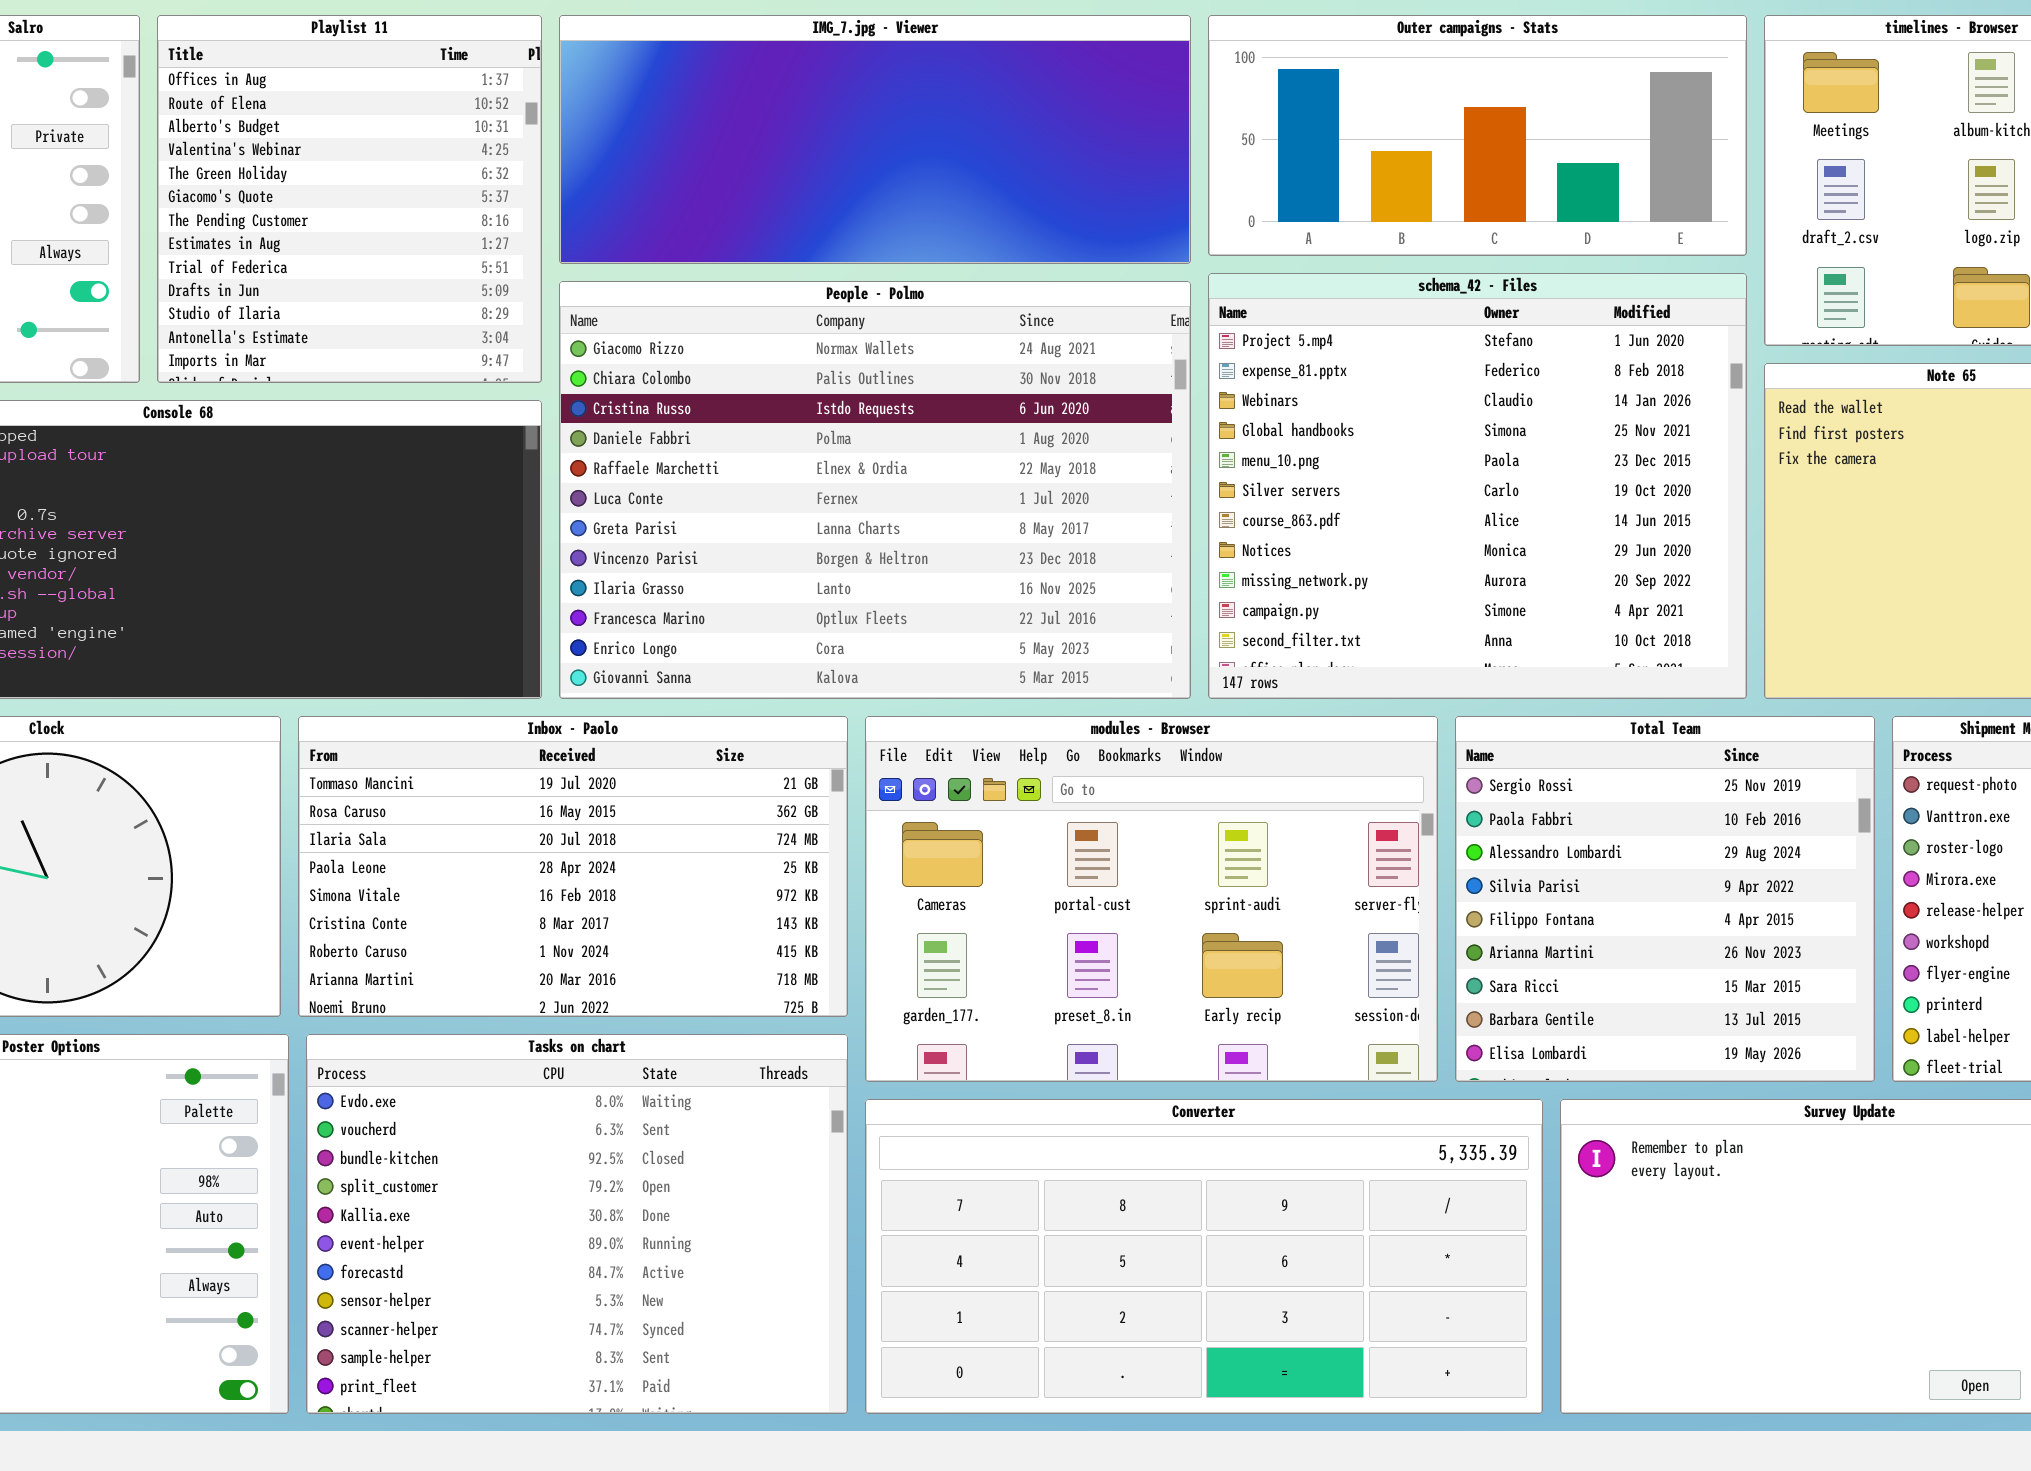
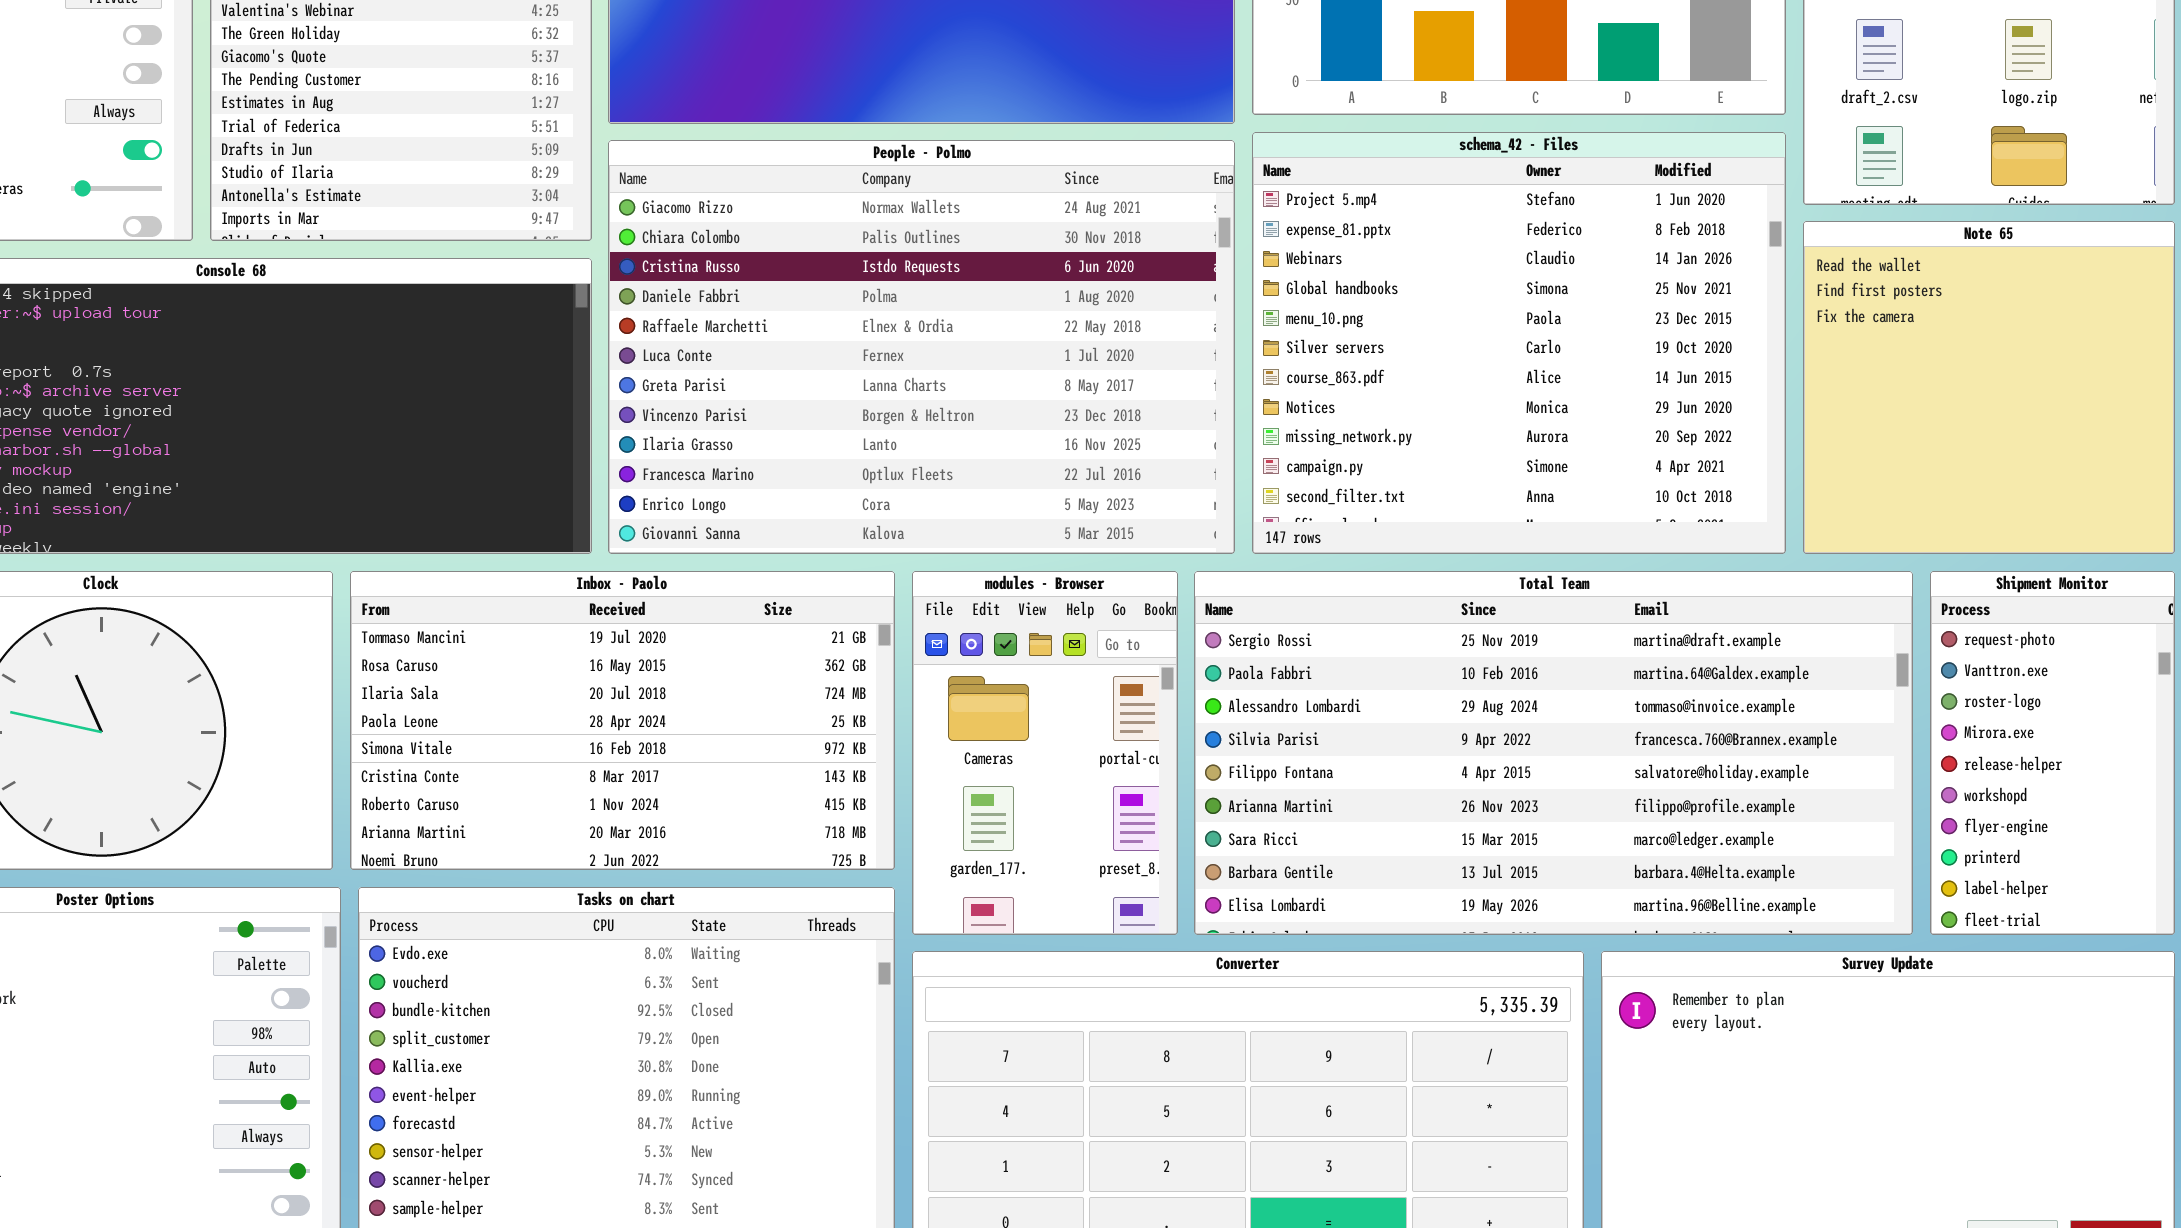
modules - Browser: [865,716,1438,1082] -> [912,571,1178,935], resized
Total Team: [1455,716,1875,1082] -> [1194,571,1913,935], resized

